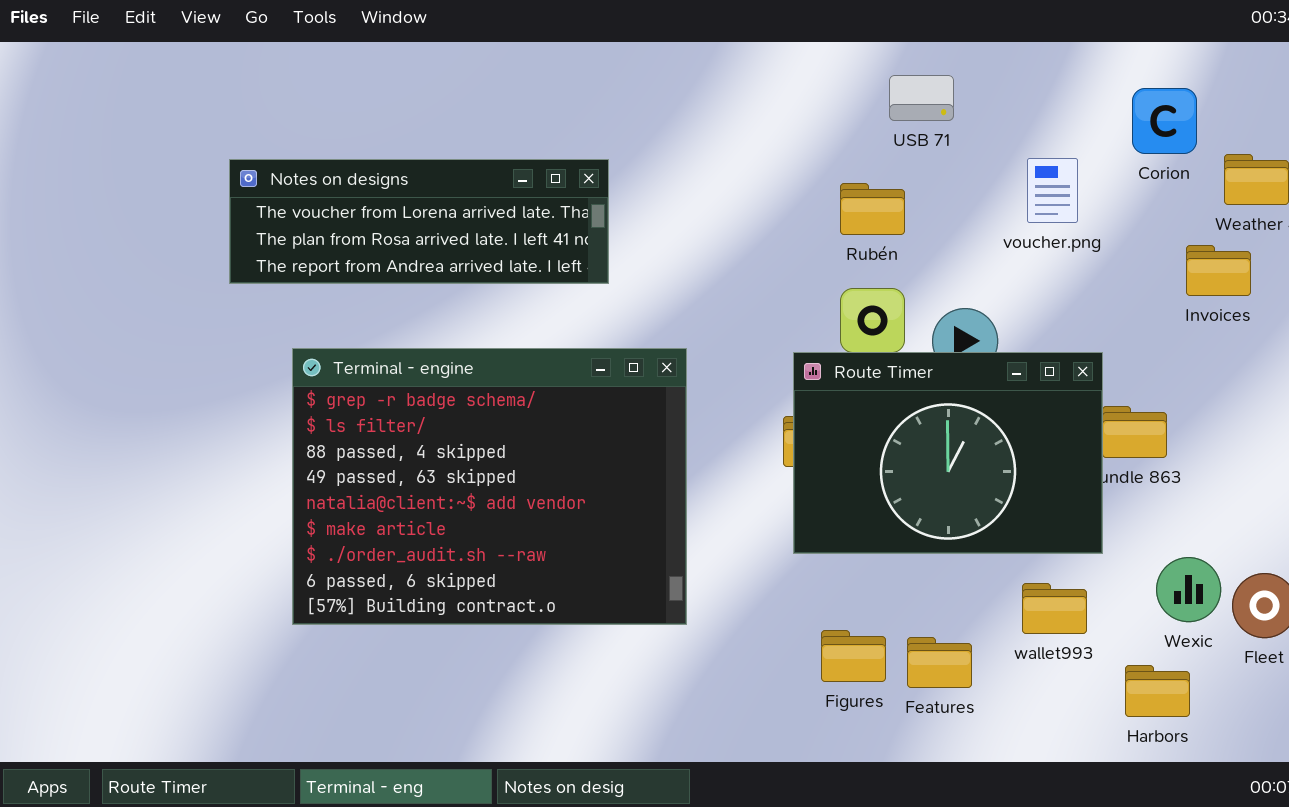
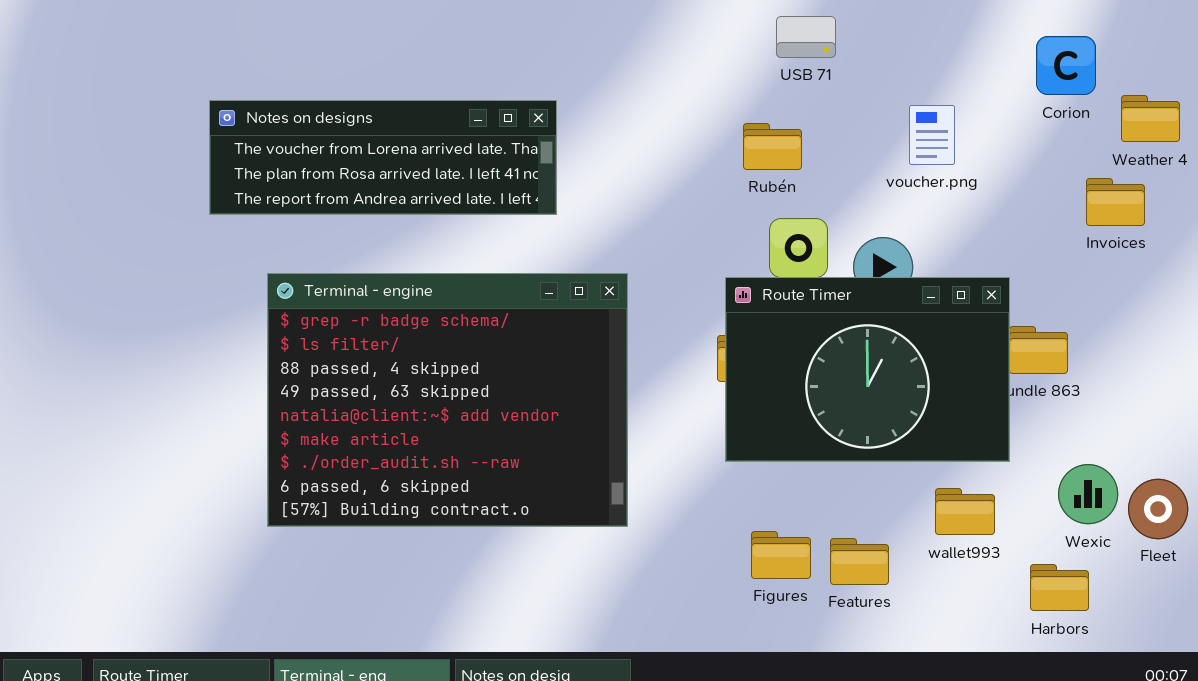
USB 71: [889,75,954,121] -> [776,16,836,58], moved
voucher.png: [1027,158,1078,223] -> [909,105,955,165], moved
Rubén: [840,183,905,235] -> [743,123,802,170], moved

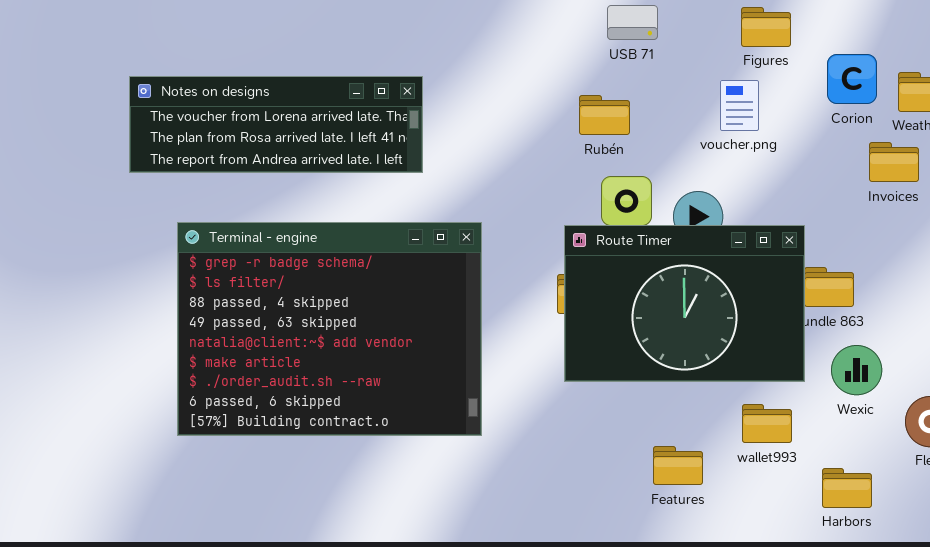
Corion: [1036,36,1096,95] -> [827,54,877,104], moved
Wexic: [1058,464,1118,524] -> [831,345,882,395], moved
Figures: [751,531,811,579] -> [741,7,791,47], moved

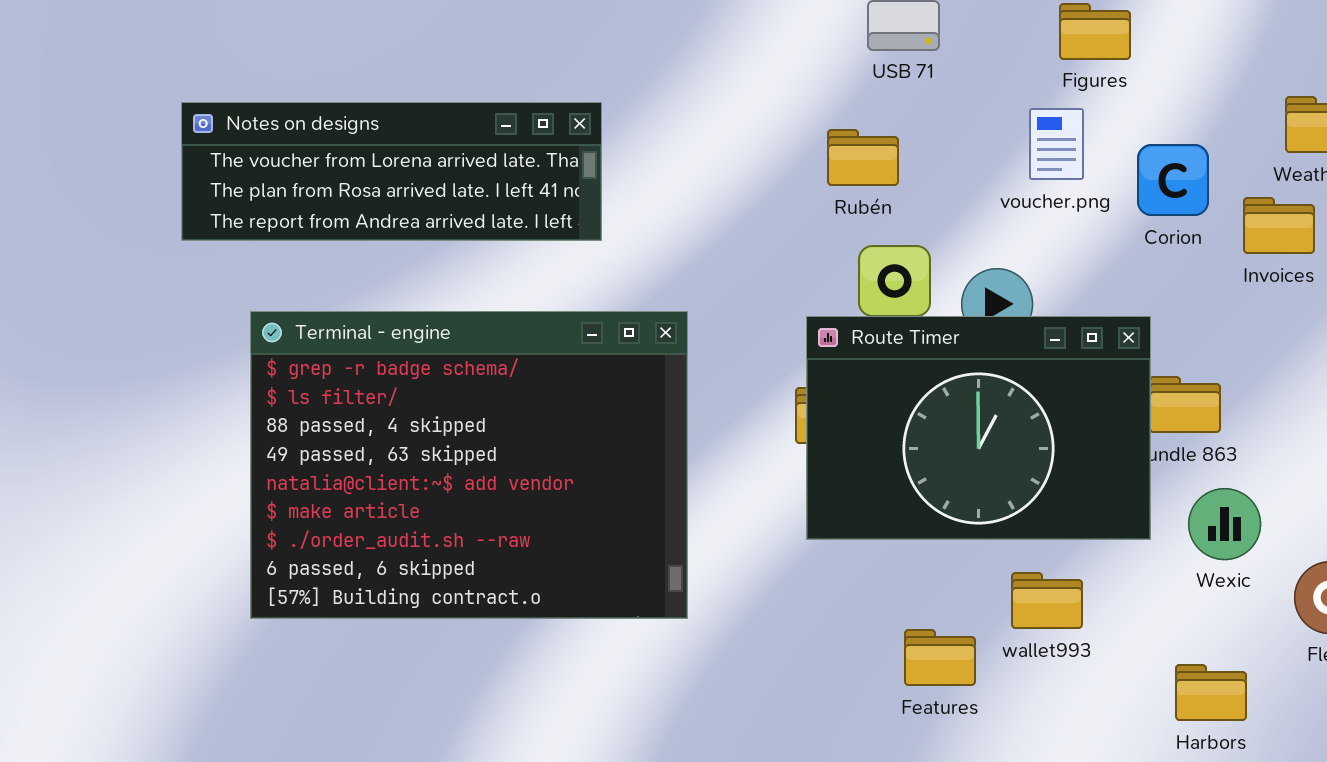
Corion: [827,54,877,104] -> [1137,144,1209,216], moved
wallet993: [742,404,792,443] -> [1011,572,1083,629], moved
Features: [653,446,703,485] -> [904,629,976,686], moved

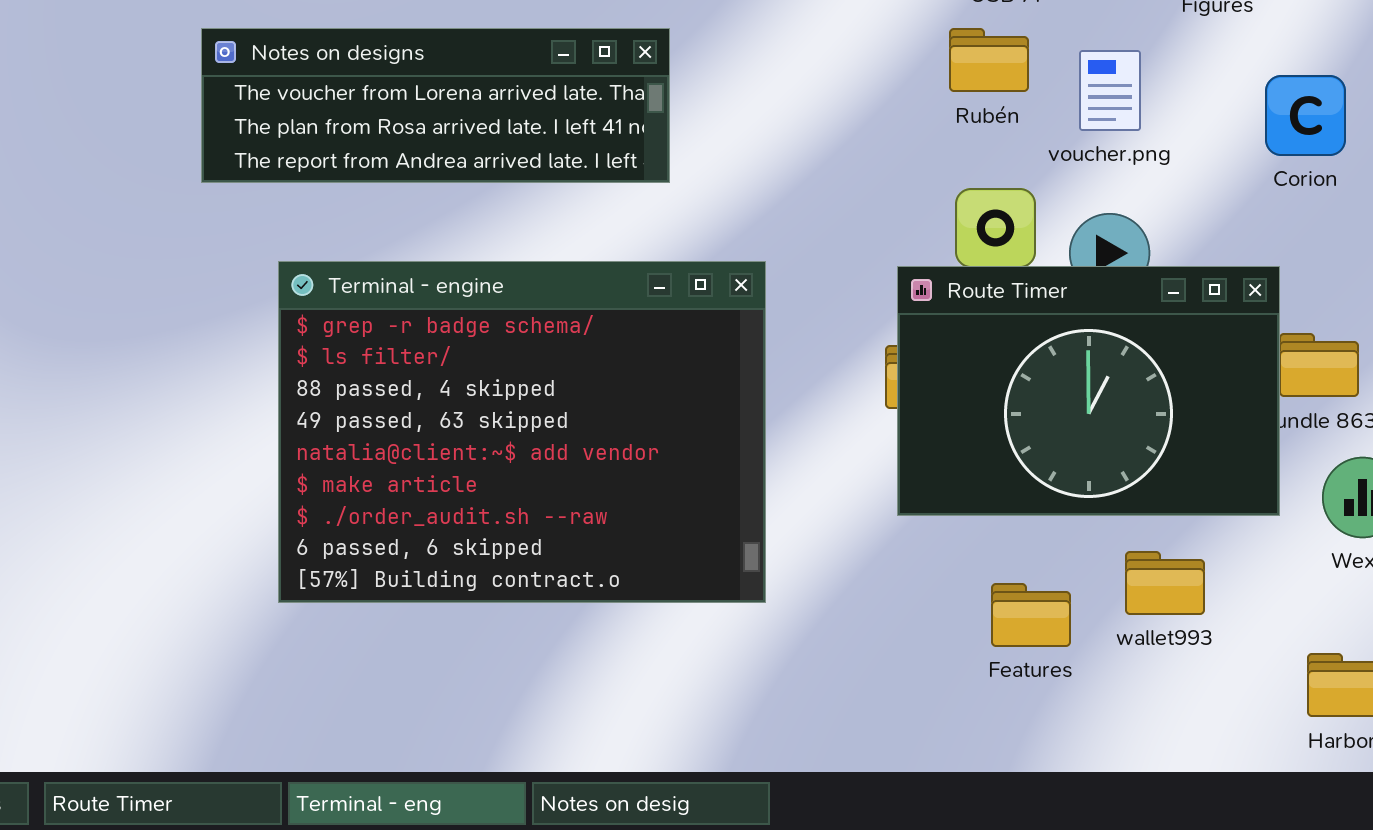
voucher.png: [1029,108,1084,180] -> [1079,50,1141,131], moved
Rubén: [827,129,899,186] -> [949,28,1029,92], moved
Features: [904,629,976,686] -> [991,583,1071,647], moved

